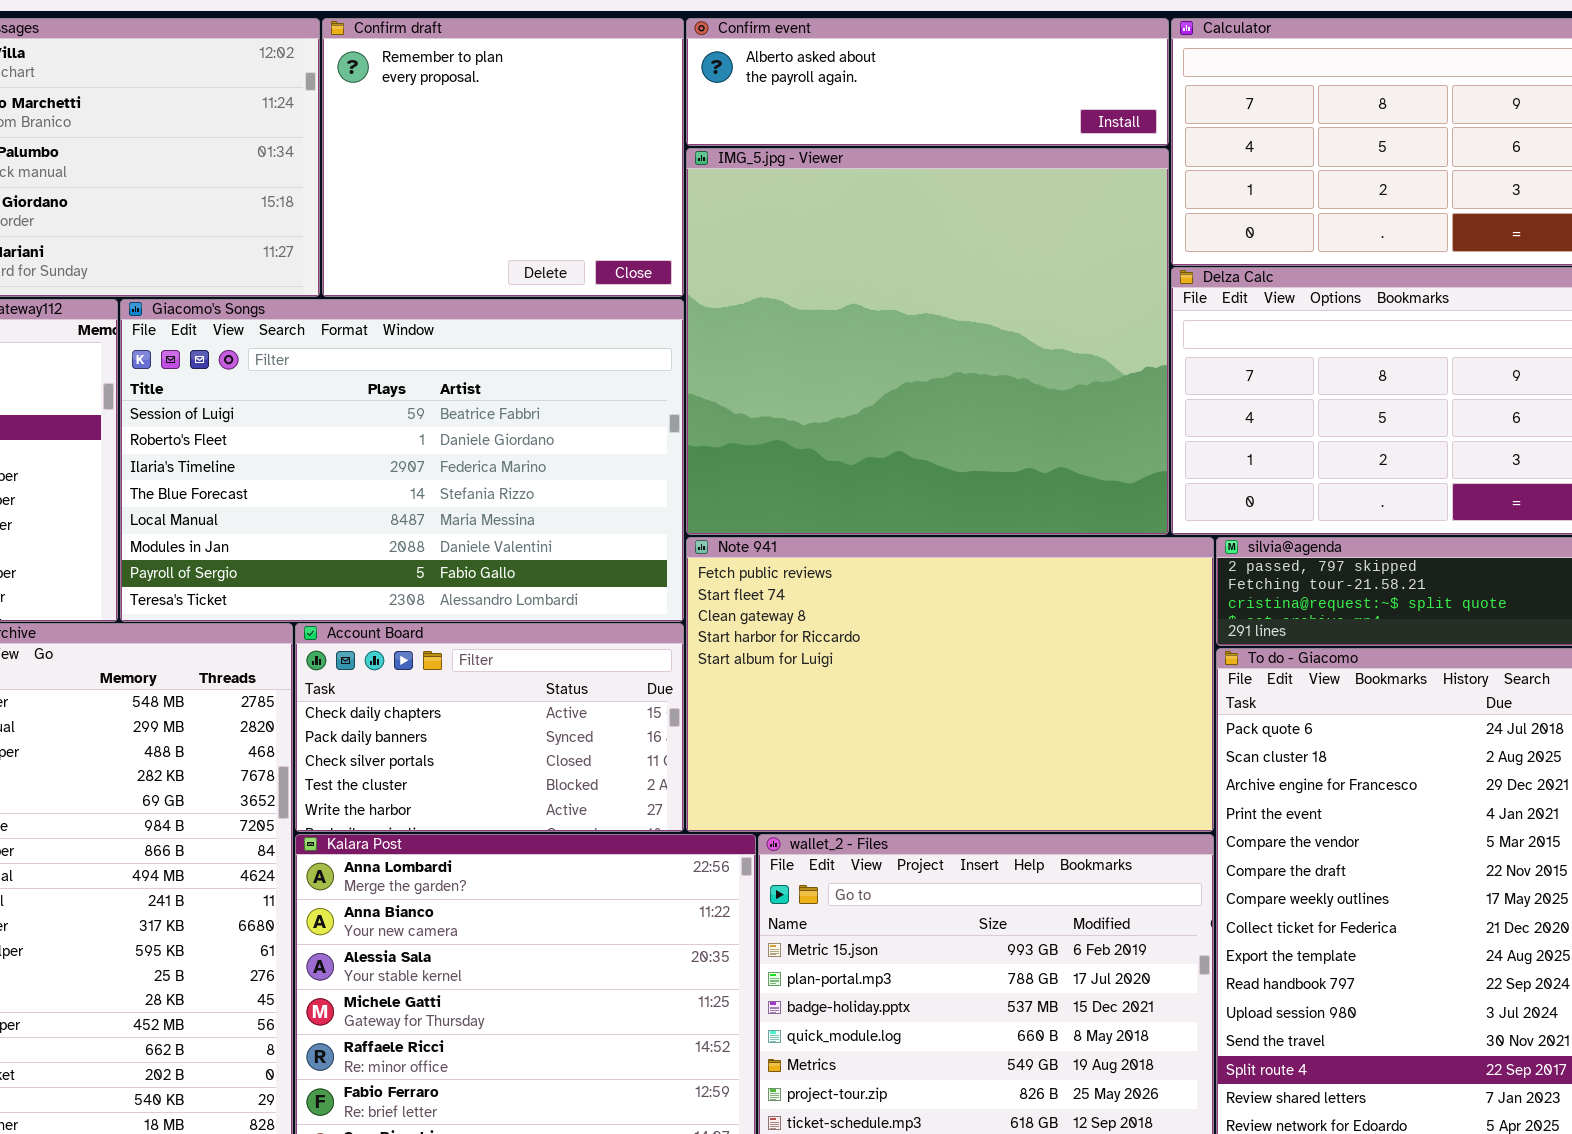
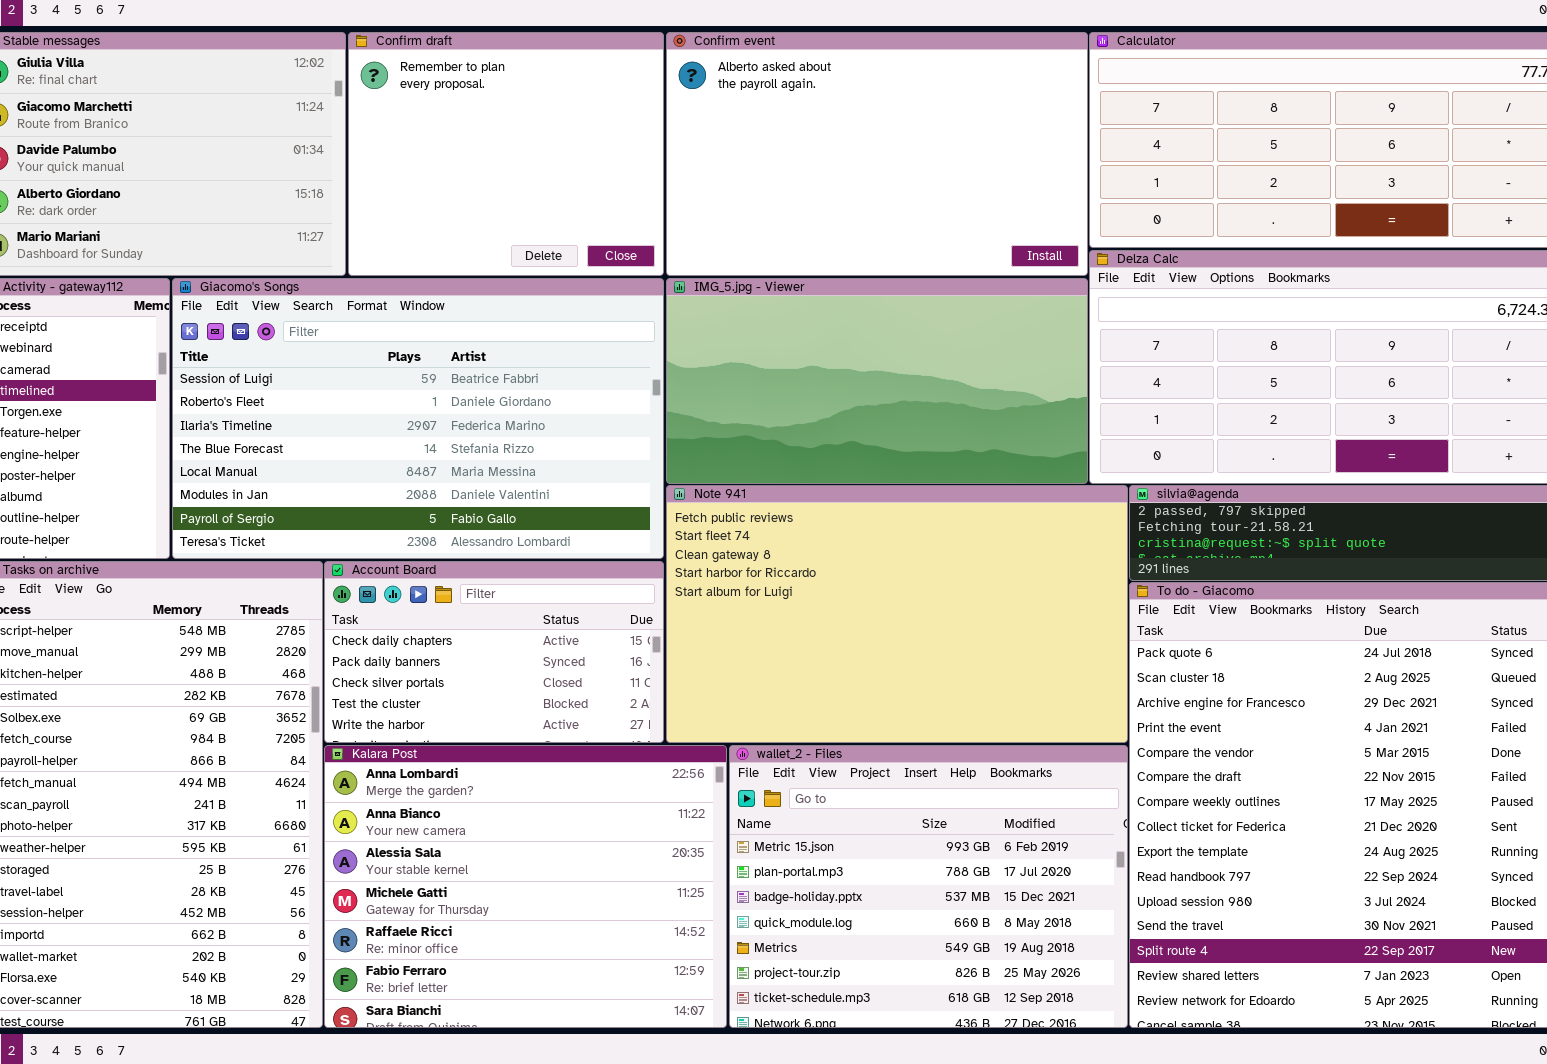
Confirm event: [686,18,1169,146] -> [666,32,1088,276], resized
IMG_5.jpg - Viewer: [686,148,1169,535] -> [666,278,1088,484], resized

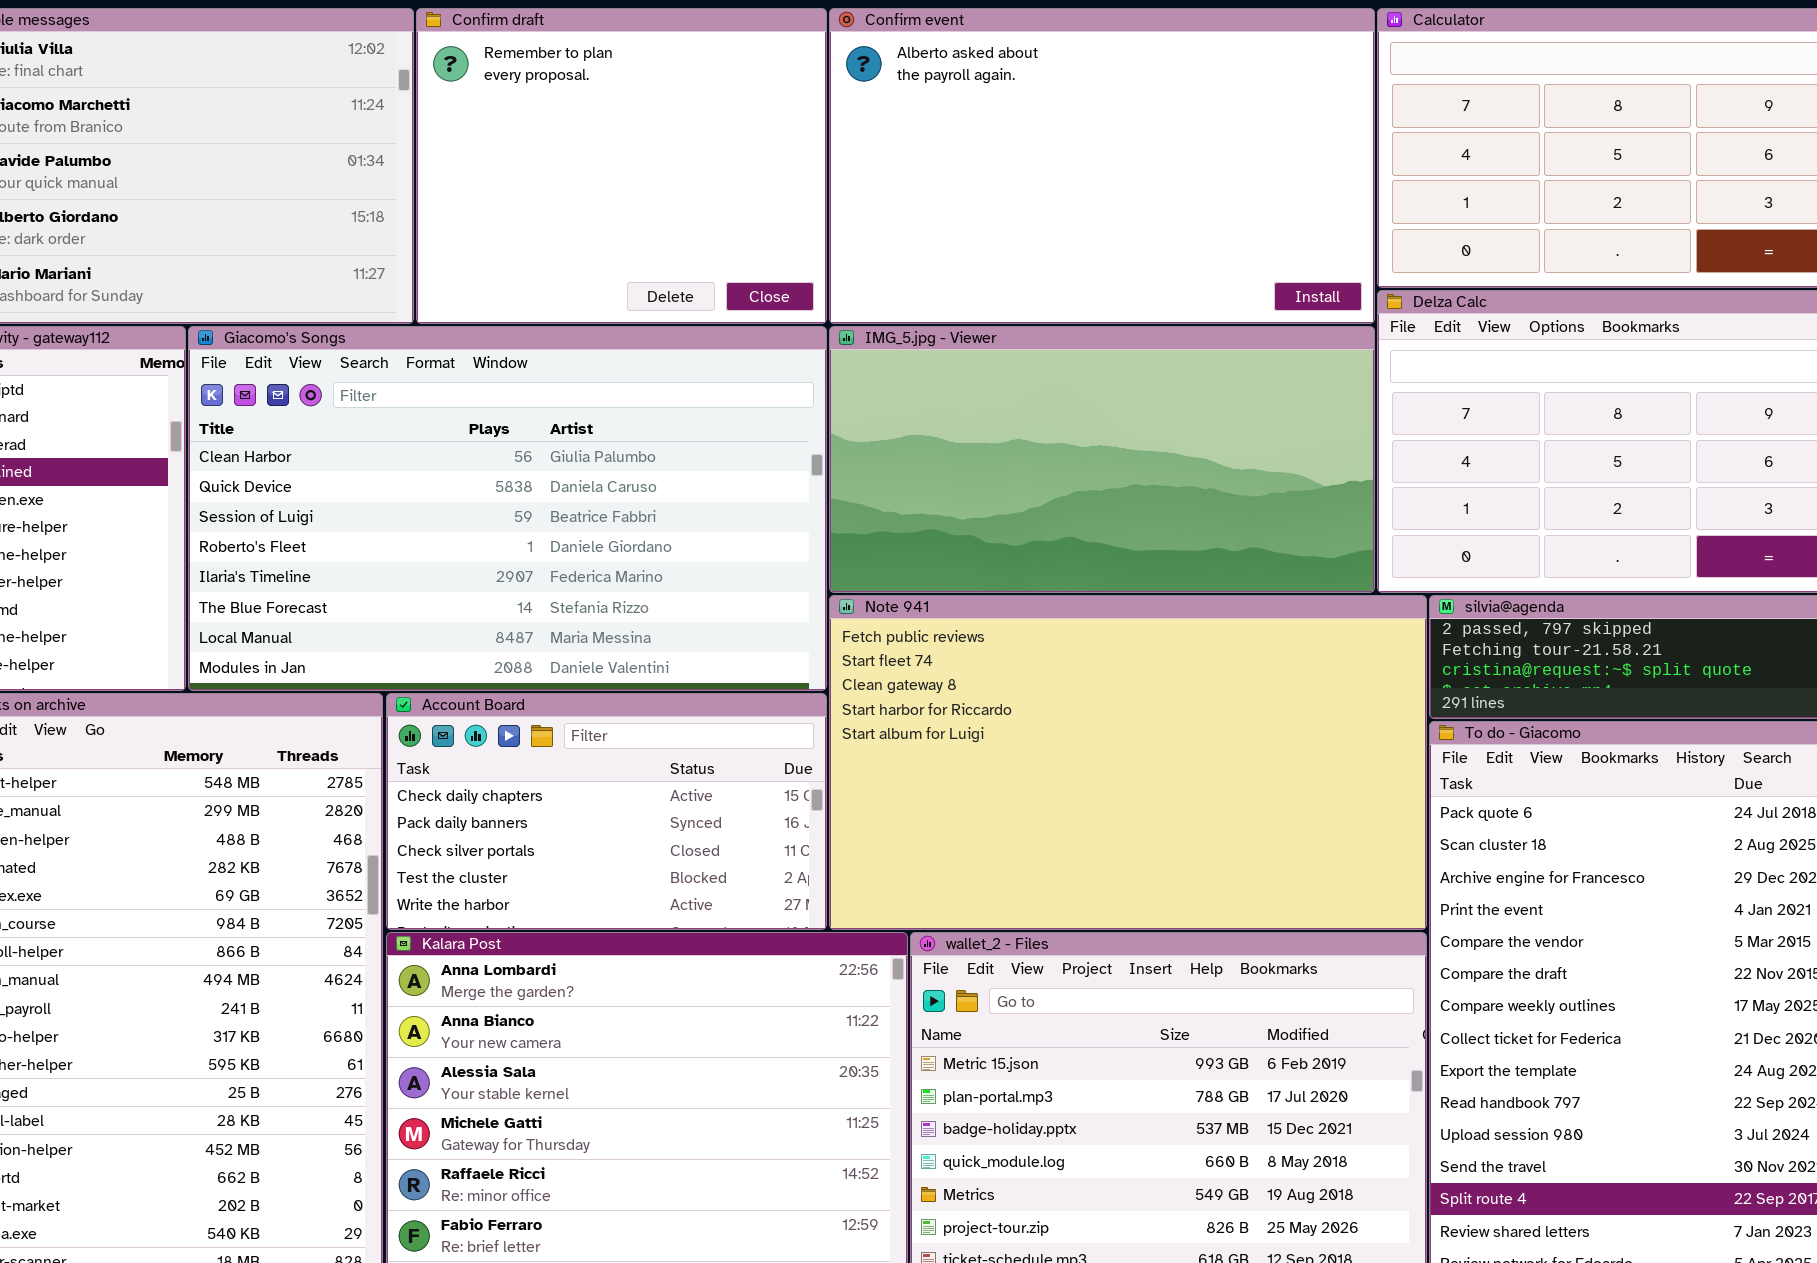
Giacomo's Songs: [172,278,664,559] -> [188,326,827,691], scrolled up 2 rows

